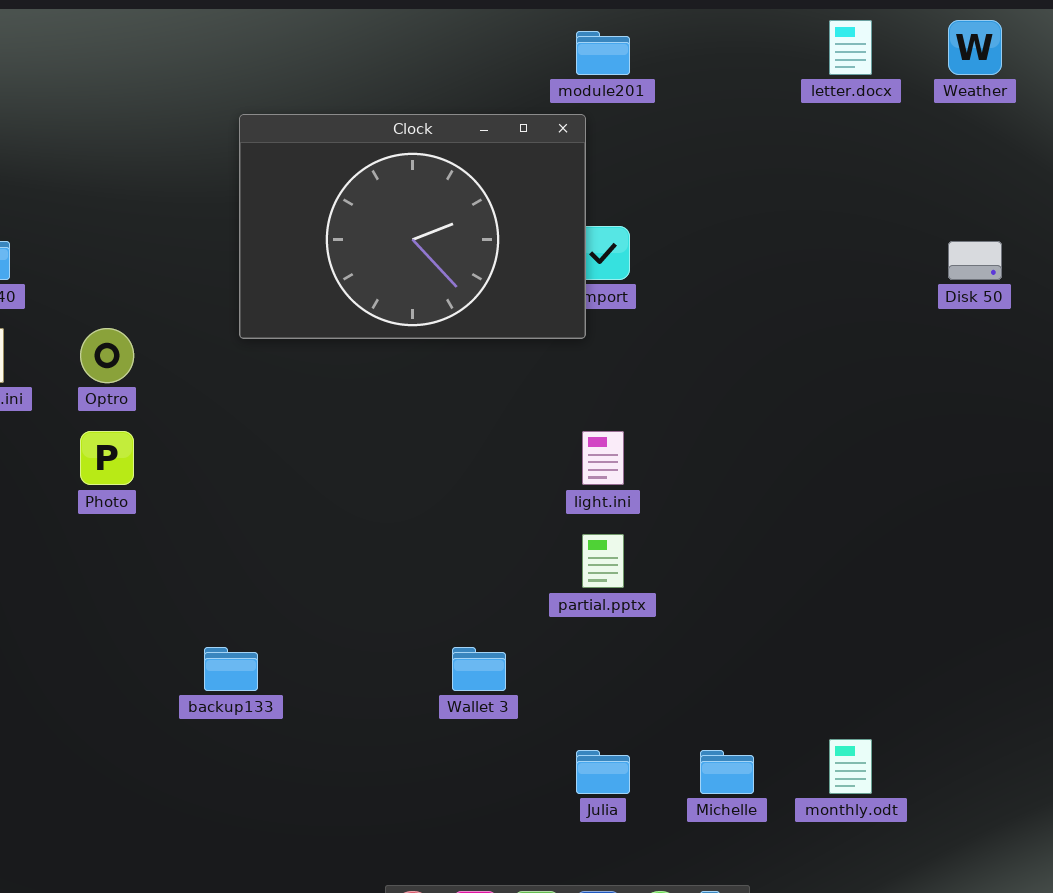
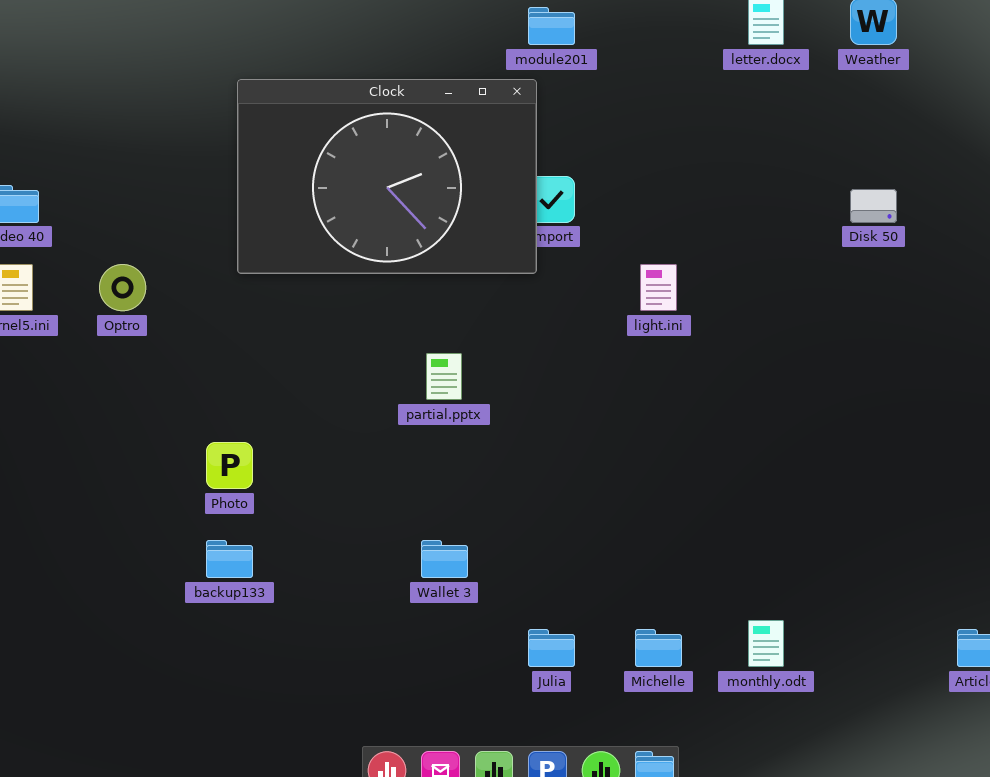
Photo: [80,431,134,485] -> [206,442,253,489], moved
light.ini: [582,431,624,485] -> [640,264,677,311], moved
partial.pptx: [582,534,624,588] -> [426,353,462,400], moved

